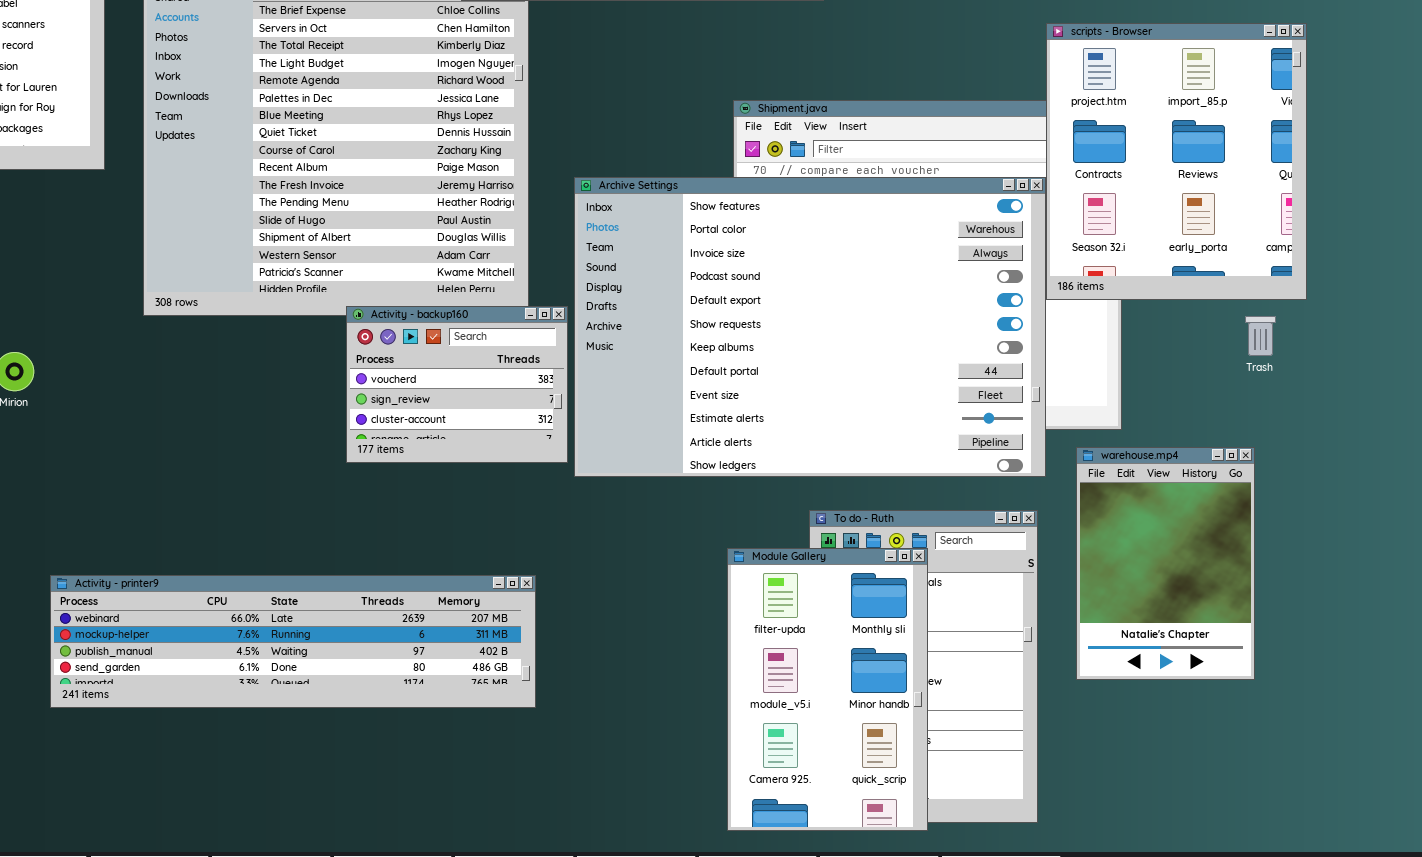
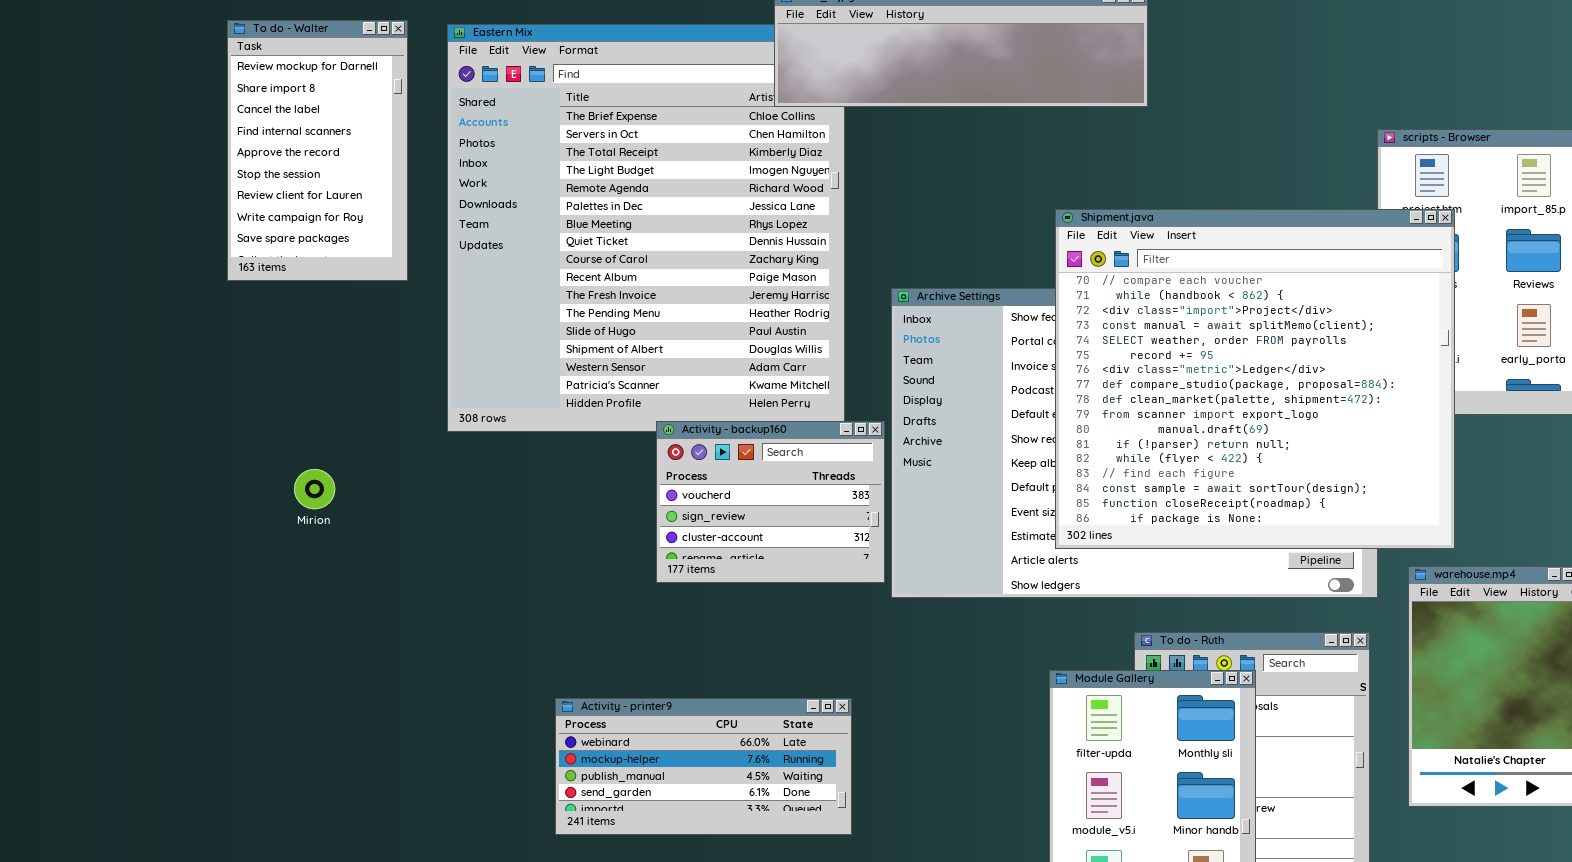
Shipment.java: [733,100,1122,430] -> [1055,209,1455,549], raised
Activity - printer9: [50,575,536,708] -> [555,698,852,835], resized

